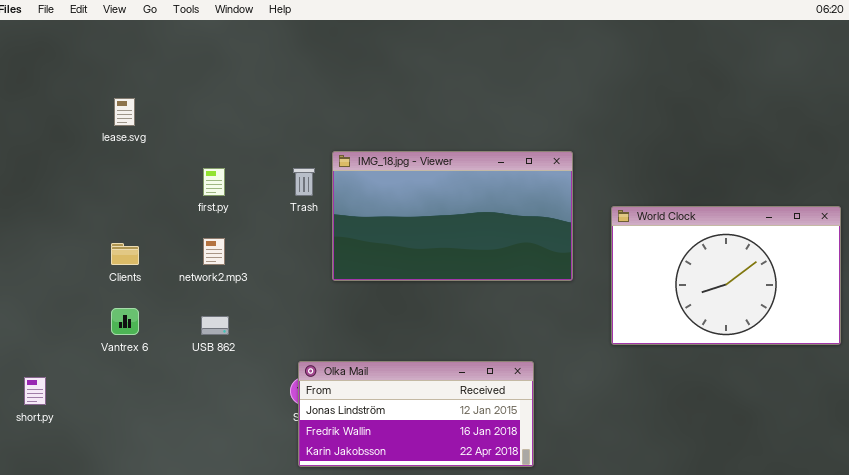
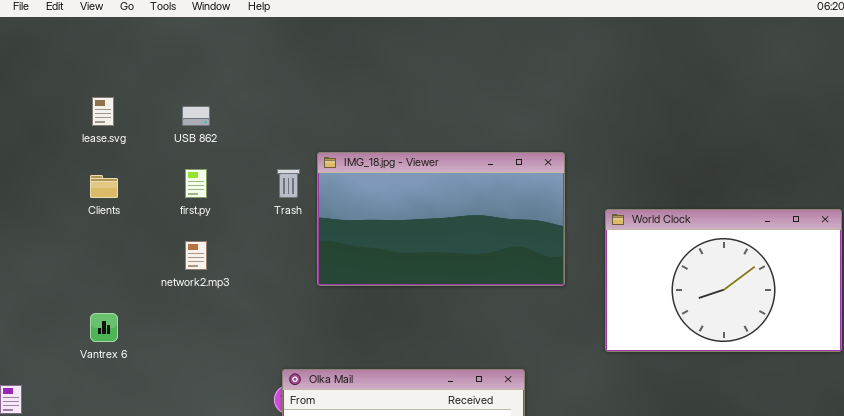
Clients: [111,243,139,265] -> [90,175,118,198], moved
USB 862: [201,316,229,335] -> [182,106,210,126], moved

